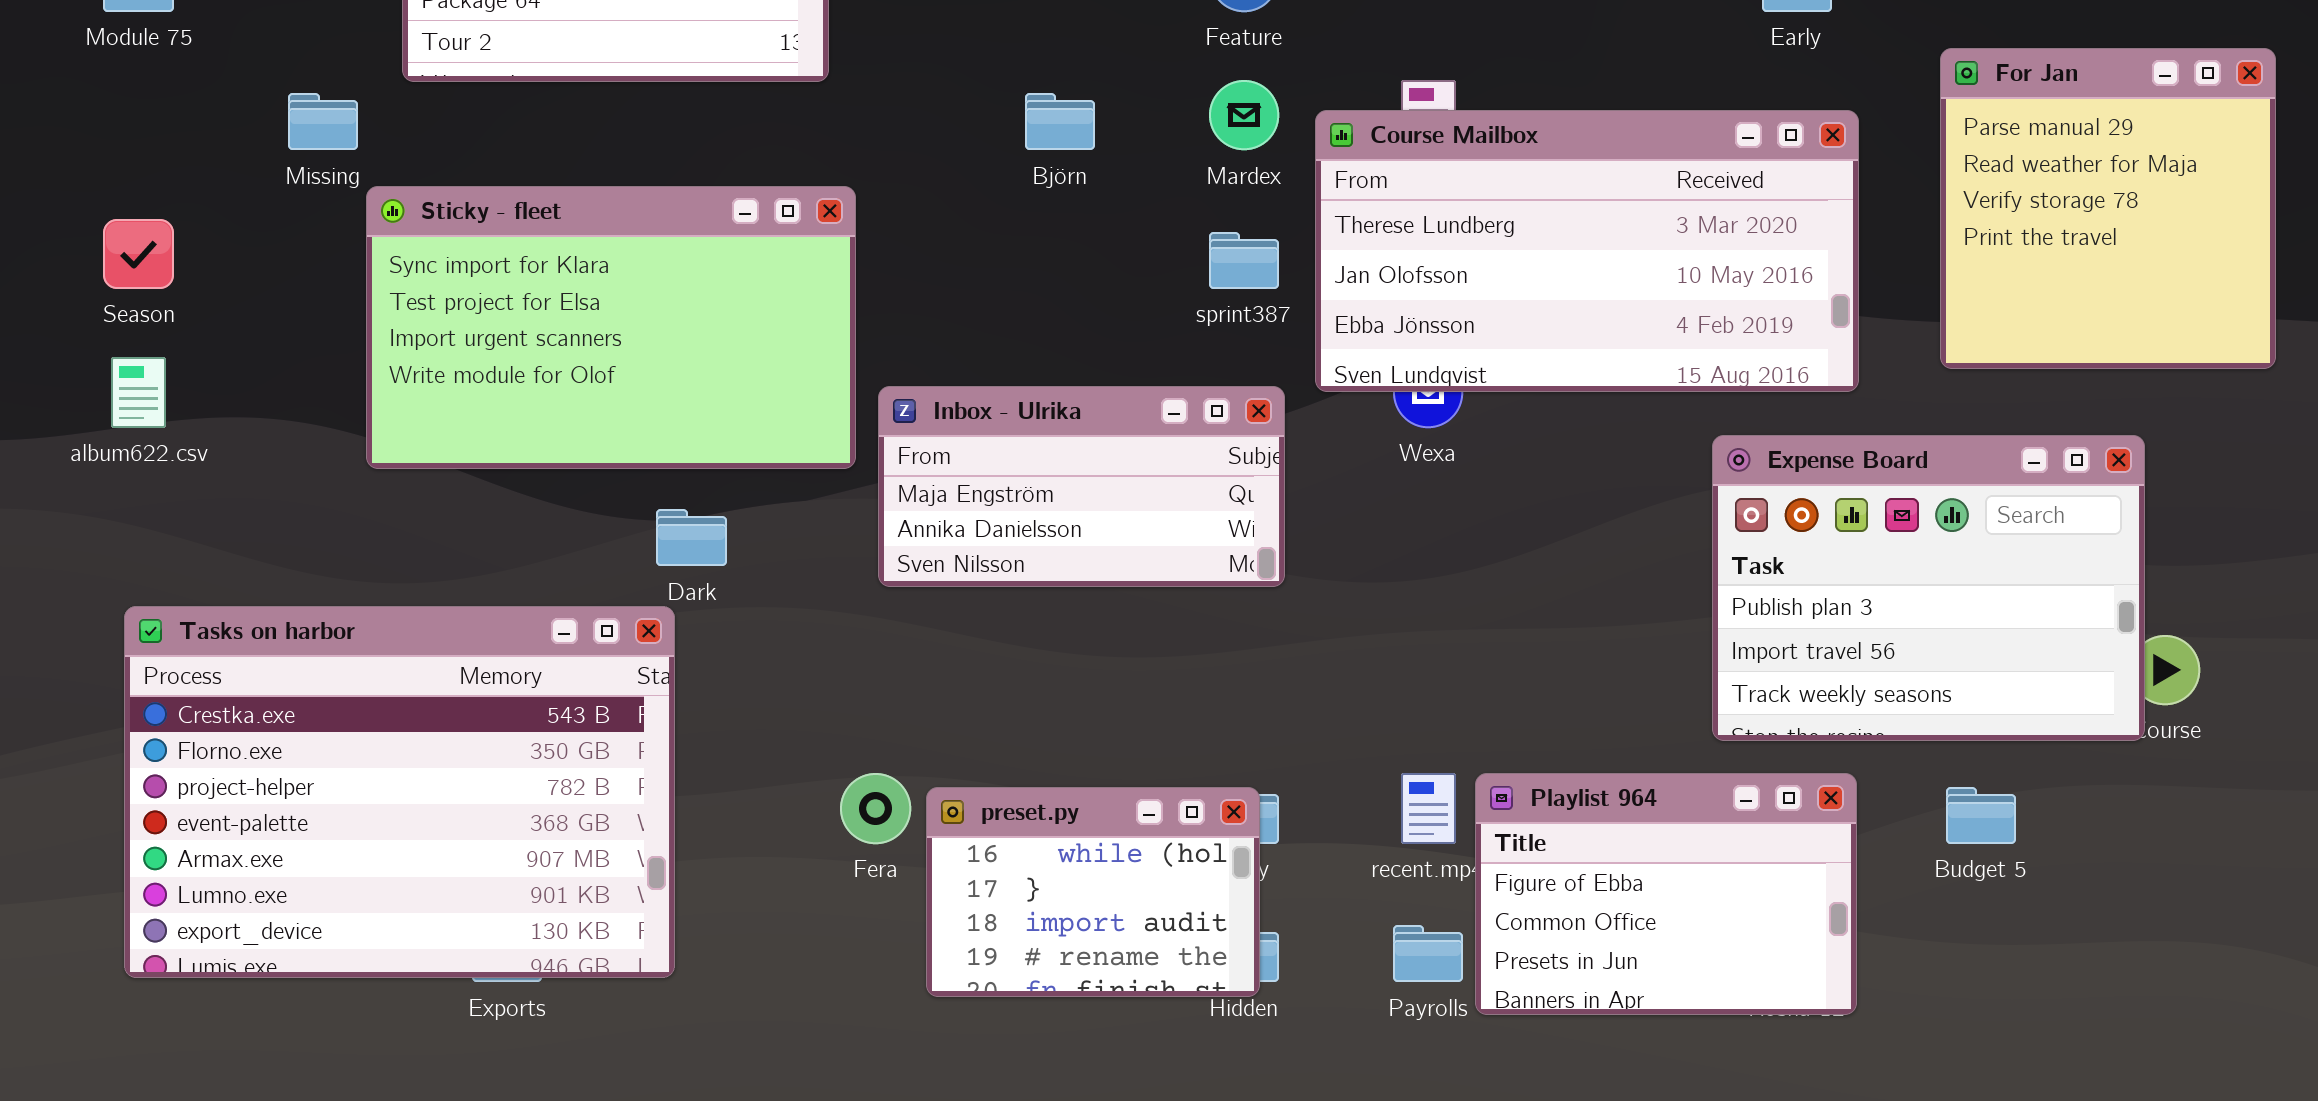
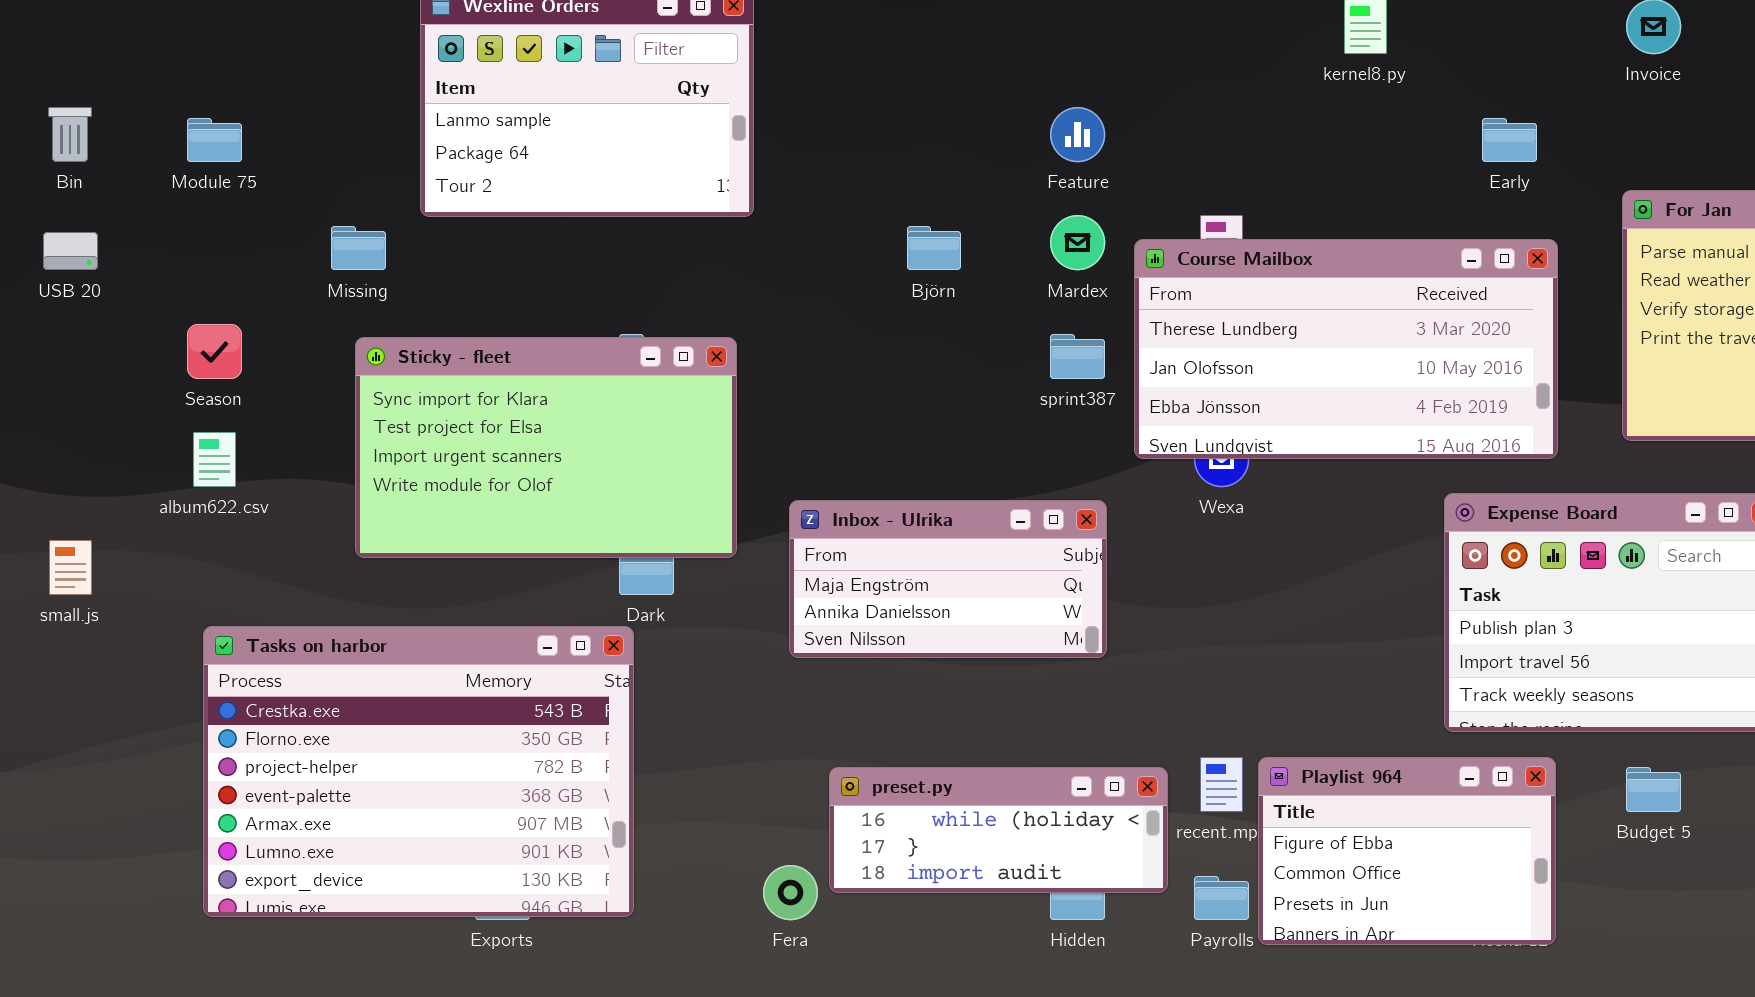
Sticky - fleet: [366,186,856,469] -> [355,337,737,558], moved
Inbox - Ulrika: [878,386,1285,587] -> [789,500,1107,658], moved
Fera: [840,773,911,844] -> [763,865,818,920], moved
preset.py: [926,787,1260,997] -> [829,767,1168,893], resized

